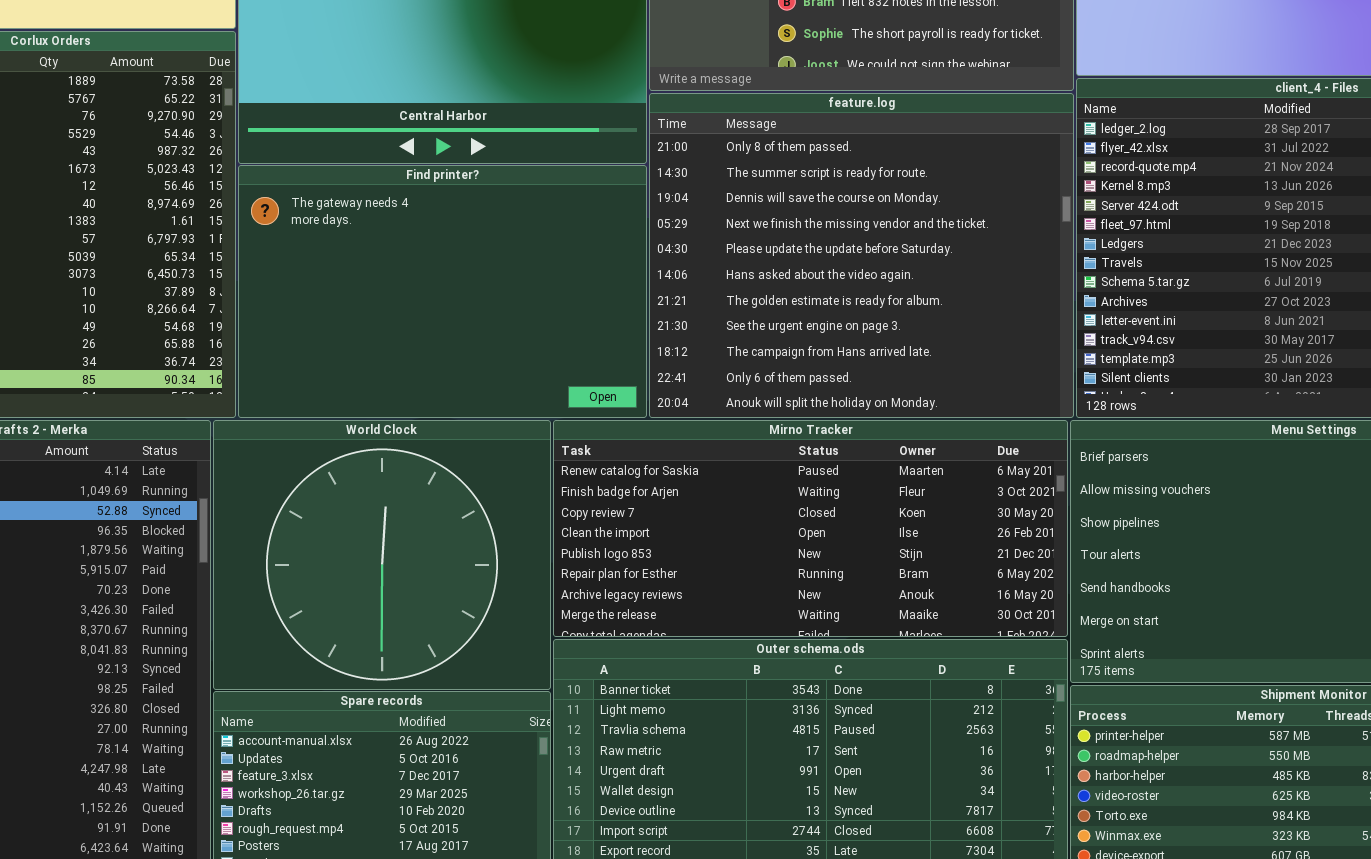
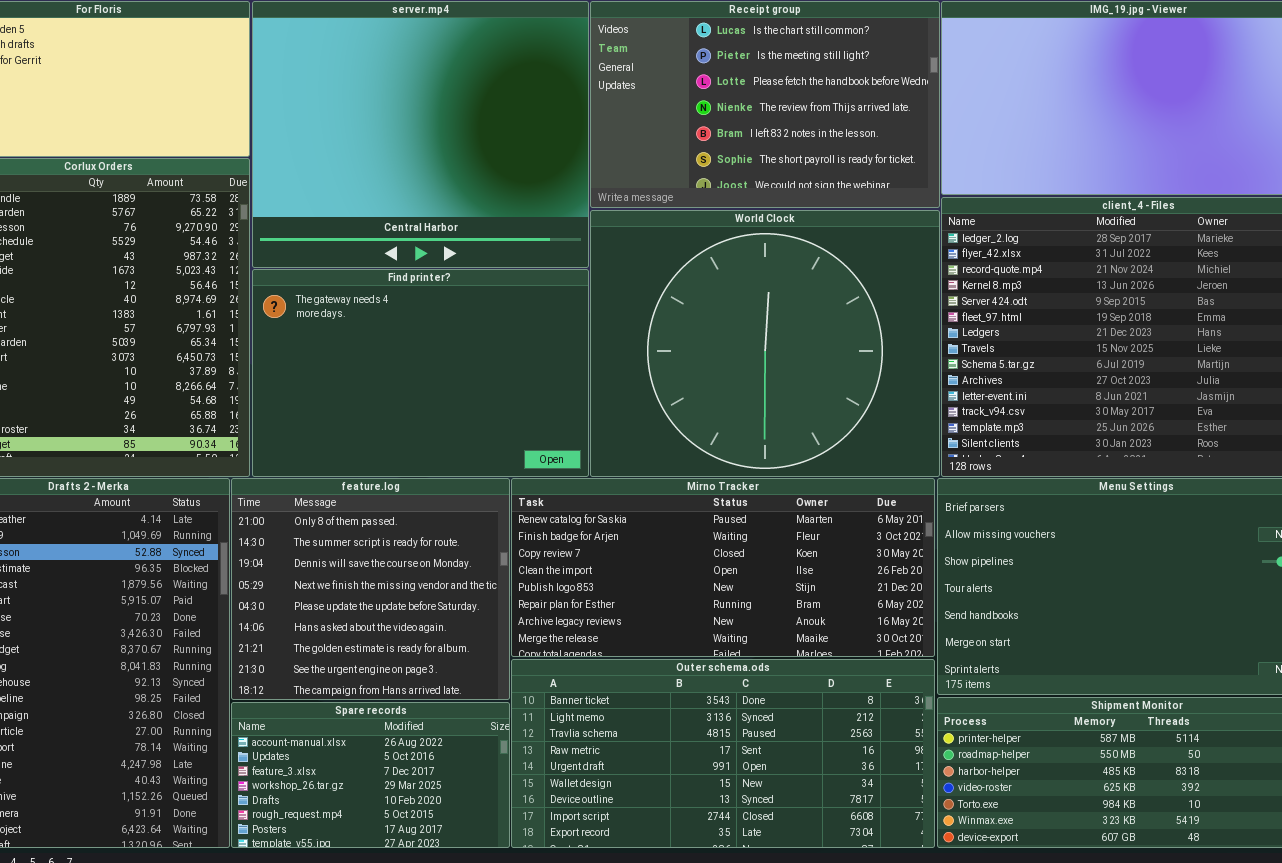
feature.log: [649,93,1074,418] -> [231,478,510,700], moved, resized
World Clock: [213,420,551,690] -> [590,210,940,477], moved, resized

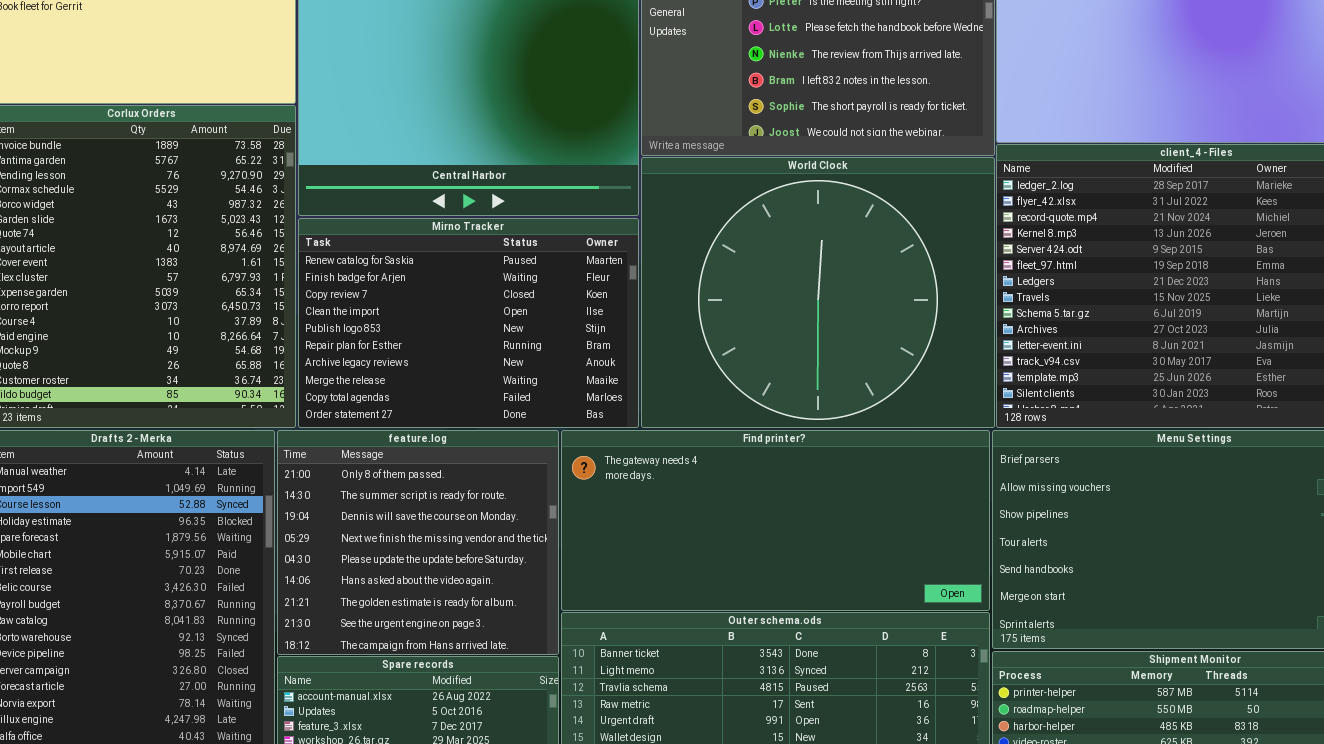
Find printer?: [252,269,589,477] -> [561,430,990,611], moved, resized
Mirno Tracker: [511,478,935,657] -> [298,218,639,428], moved, resized

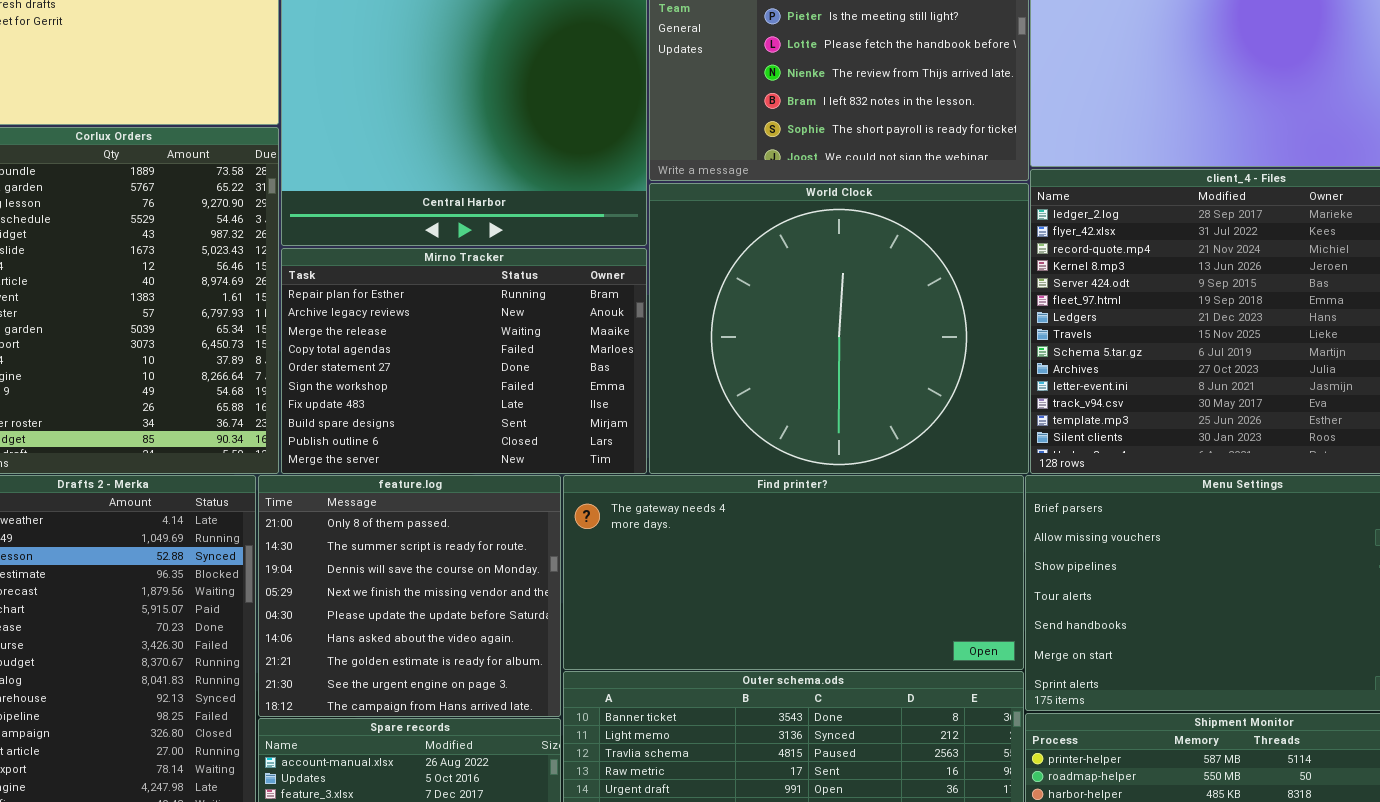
Mirno Tracker: [298,218,639,428] -> [281,248,647,474], scrolled down 5 rows

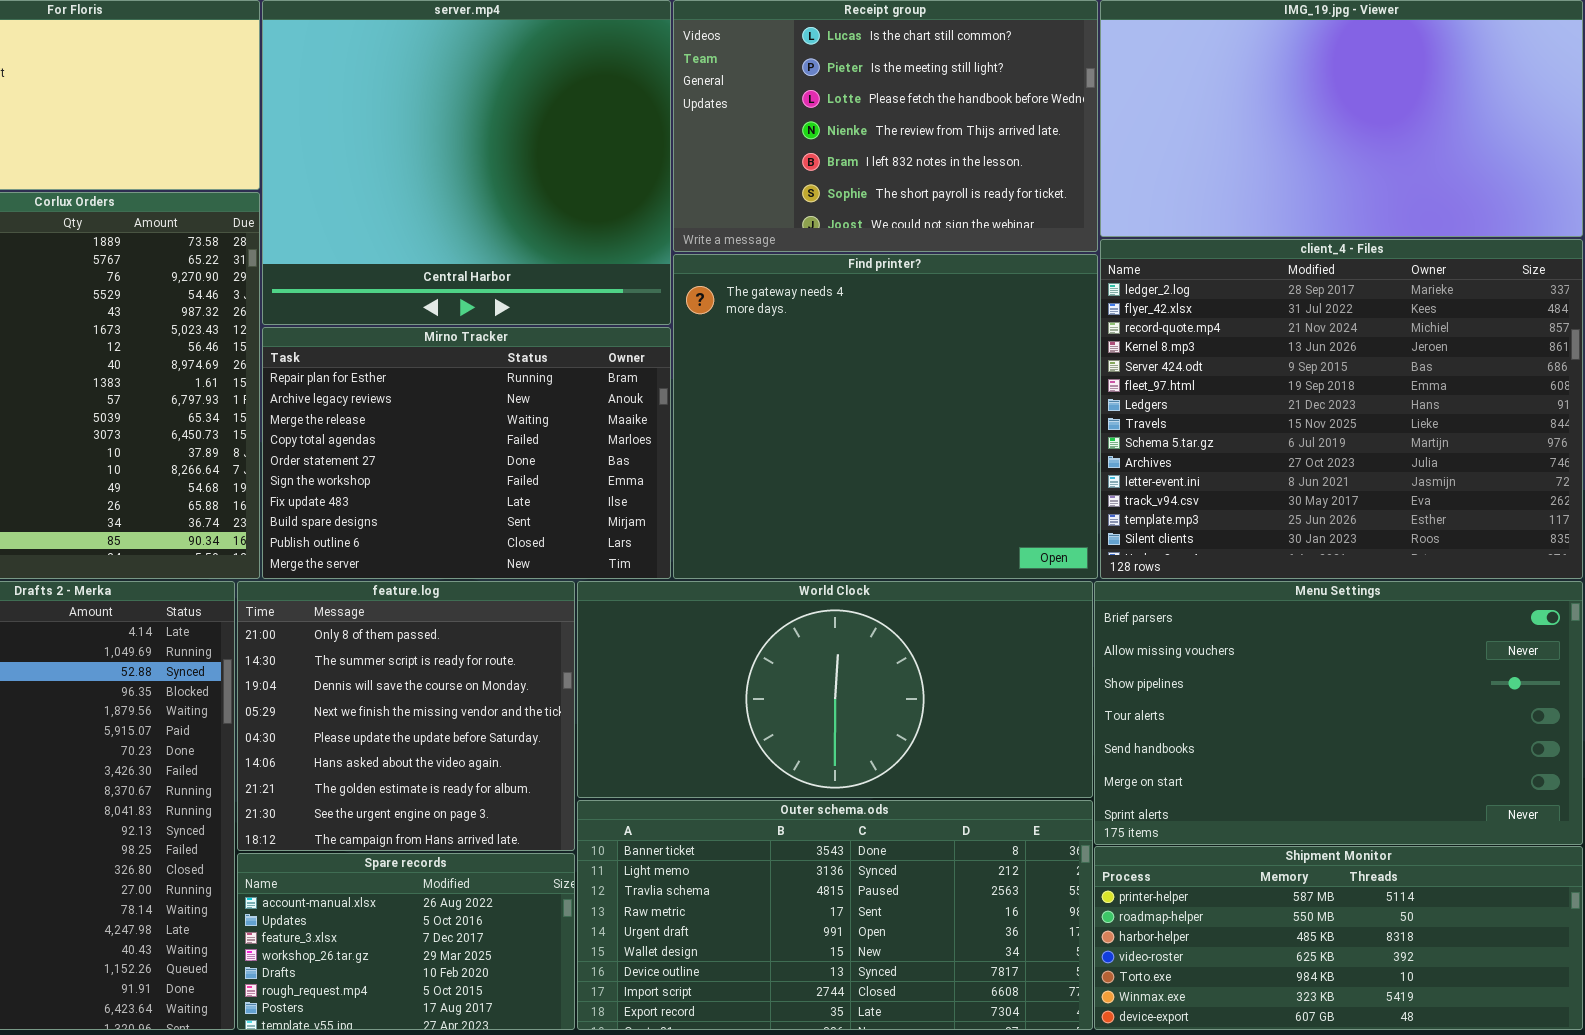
World Clock: [649,183,1029,474] -> [577,581,1093,798], moved, resized
Find printer?: [563,475,1024,670] -> [673,254,1098,579], moved, resized

